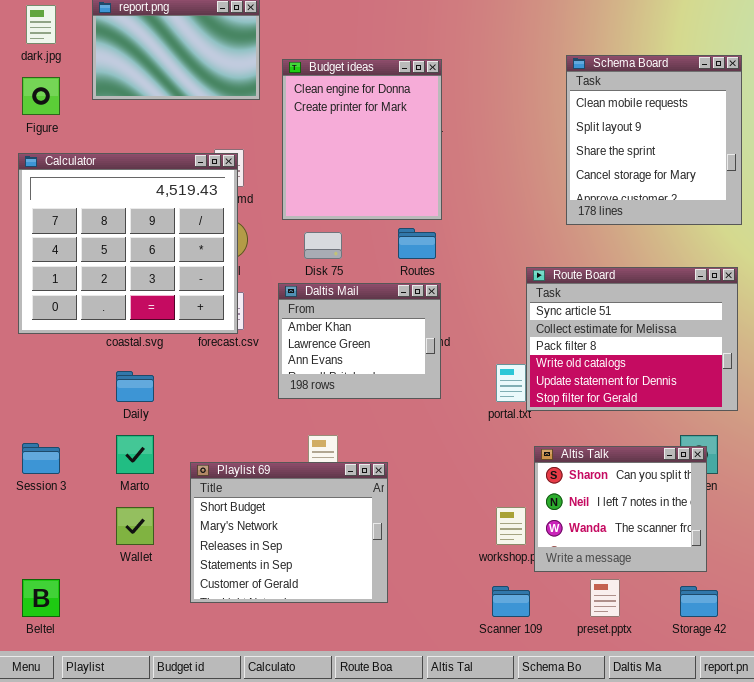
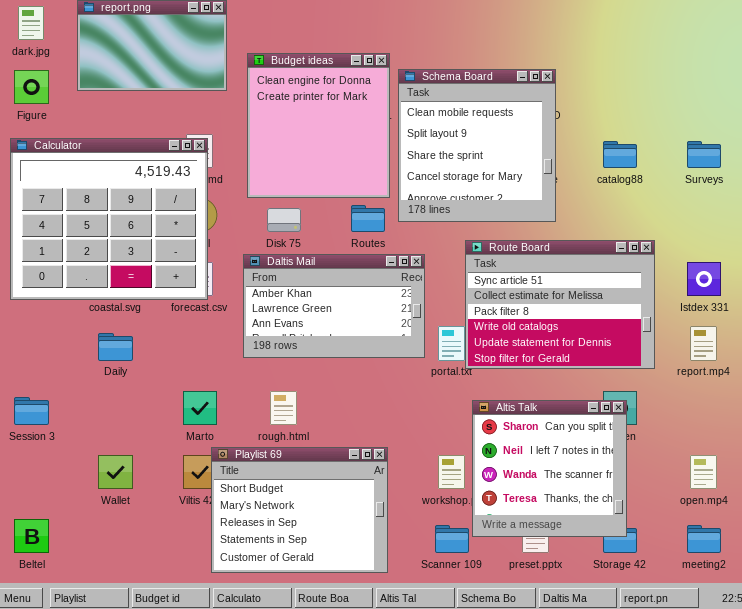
Schema Board: [566,55,742,225] -> [398,69,556,222], moved
Daltis Mail: [278,283,441,399] -> [243,254,425,358], resized
Marto: [116,435,154,474] -> [183,391,217,425], moved
Altis Talk: [534,446,707,572] -> [472,400,627,537], resized
Playlist 69: [190,462,388,603] -> [211,447,388,573], moved

